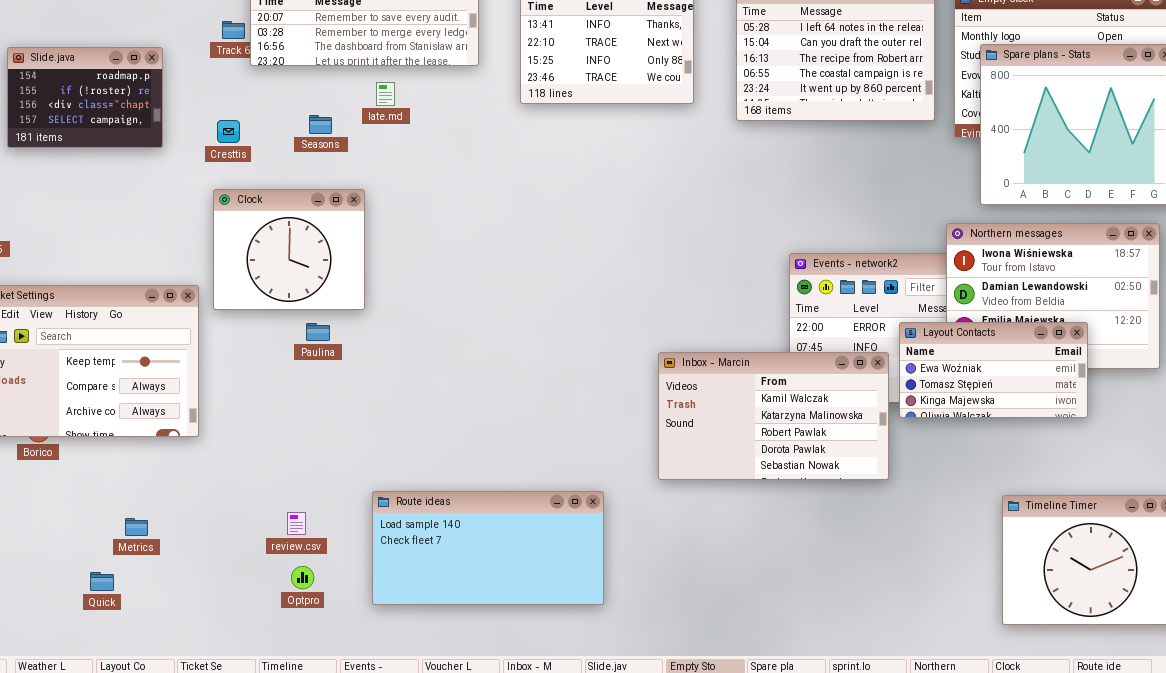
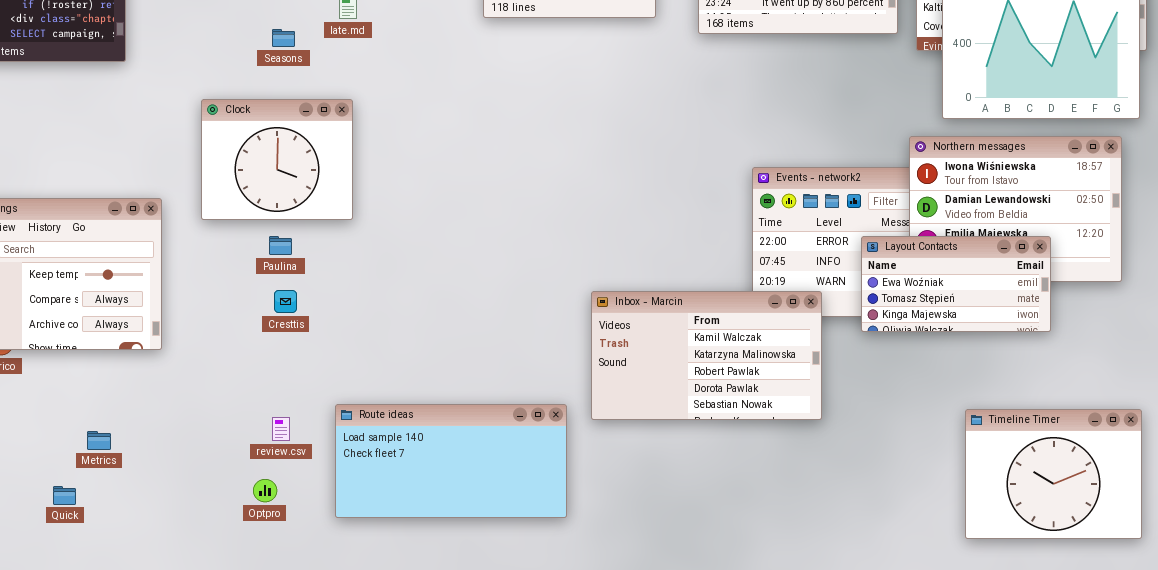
Cresttis: [217,120,240,143] -> [274,290,297,313], moved
Clock: [213,189,365,310] -> [201,99,353,220], moved
Inbox - Marcin: [658,352,889,480] -> [591,291,822,420], moved
review.csv: [287,512,306,535] -> [272,417,290,441], moved

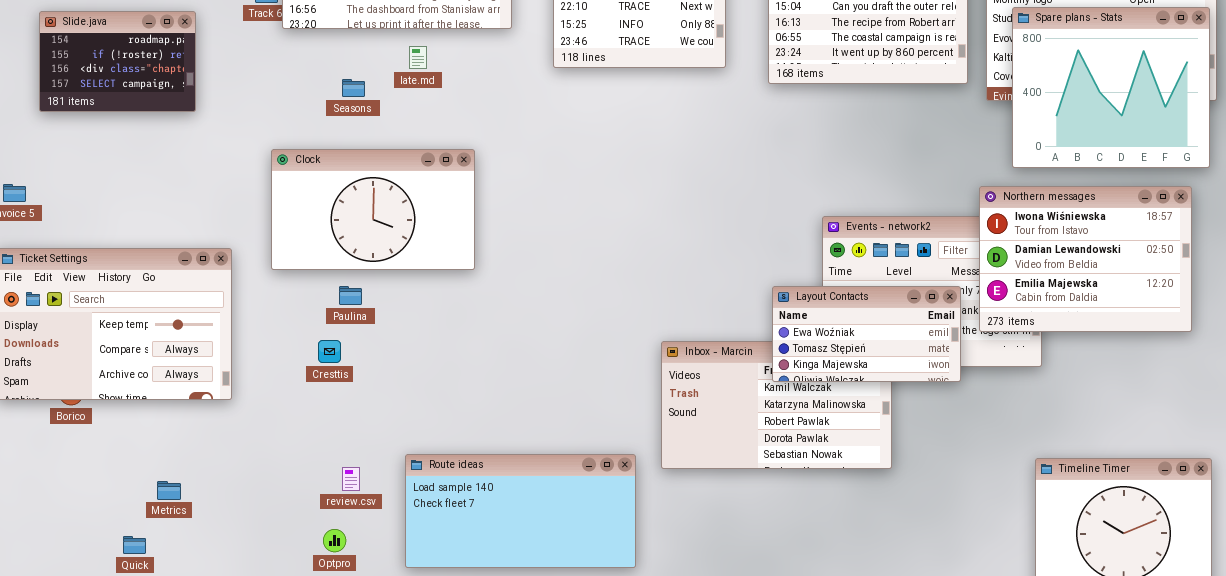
Clock: [201,99,353,220] -> [271,149,475,270], resized
Layout Contacts: [861,236,1051,332] -> [772,286,961,382], moved
Cresttis: [274,290,297,313] -> [318,340,341,363], moved

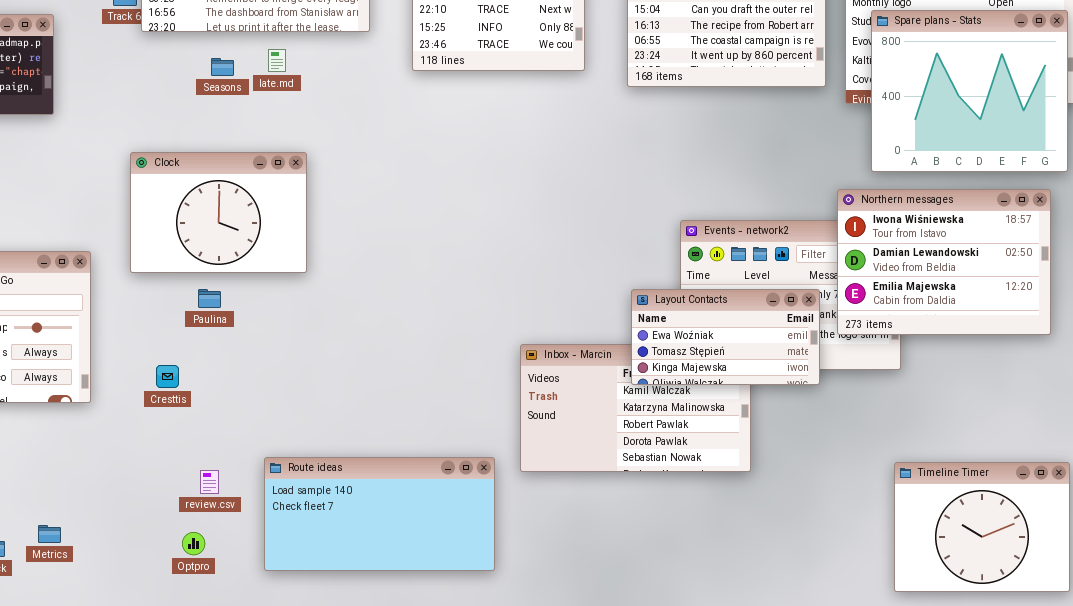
Seasons: [342,79,365,97] -> [211,58,234,76], moved
Clock: [271,149,475,270] -> [130,152,307,273], resized
Cresttis: [318,340,341,363] -> [156,365,179,388], moved
Metrics: [157,481,181,500] -> [38,525,61,543], moved

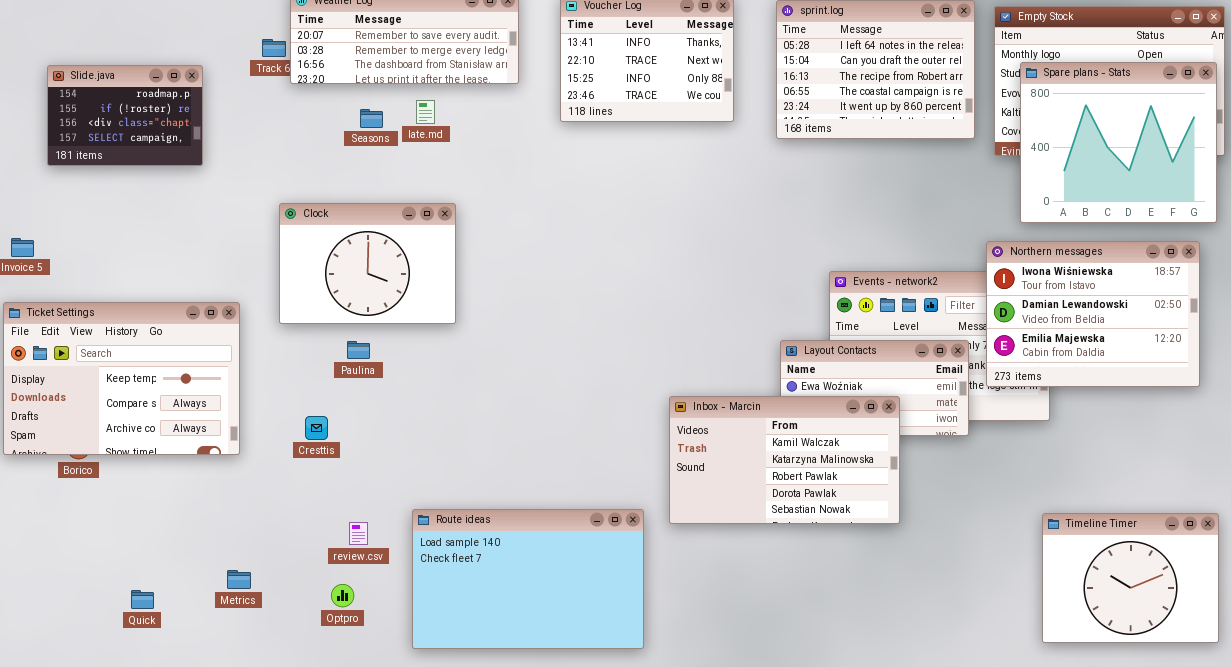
Inbox - Marcin: [520,344,751,472] -> [669,396,900,524], raised
Route ideas: [264,457,495,571] -> [412,509,644,649], resized
Metrics: [38,525,61,543] -> [227,570,251,589], moved

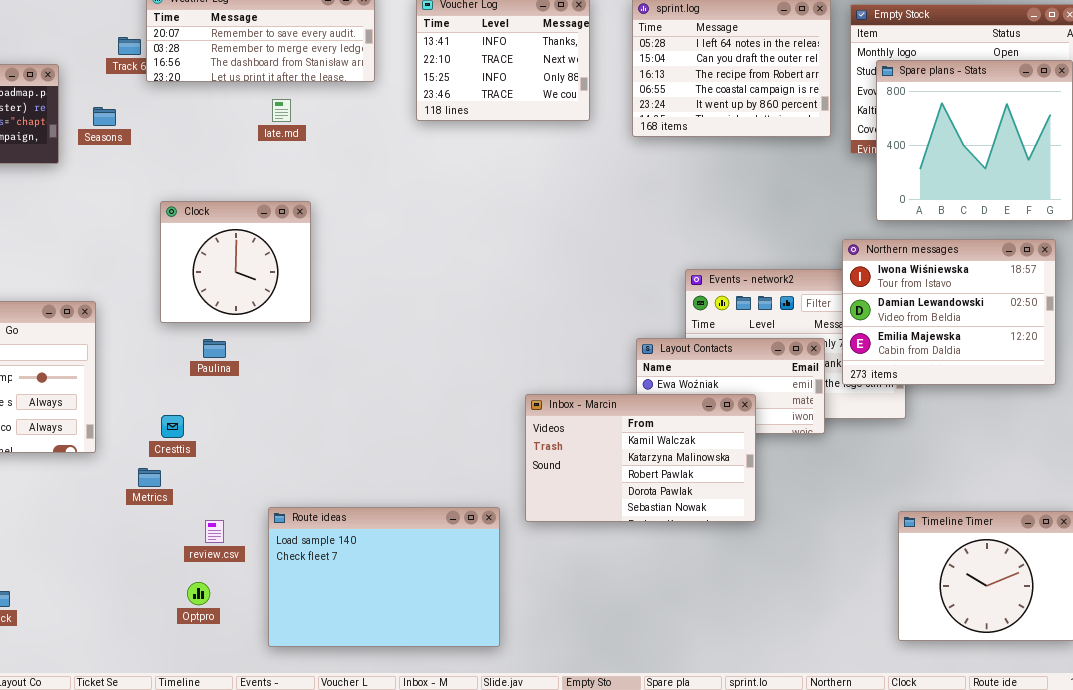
Seasons: [360,109,383,128] -> [93,107,116,126], moved
Clock: [279,203,456,324] -> [160,201,311,323], resized
Metrics: [227,570,251,589] -> [138,468,161,487], moved

